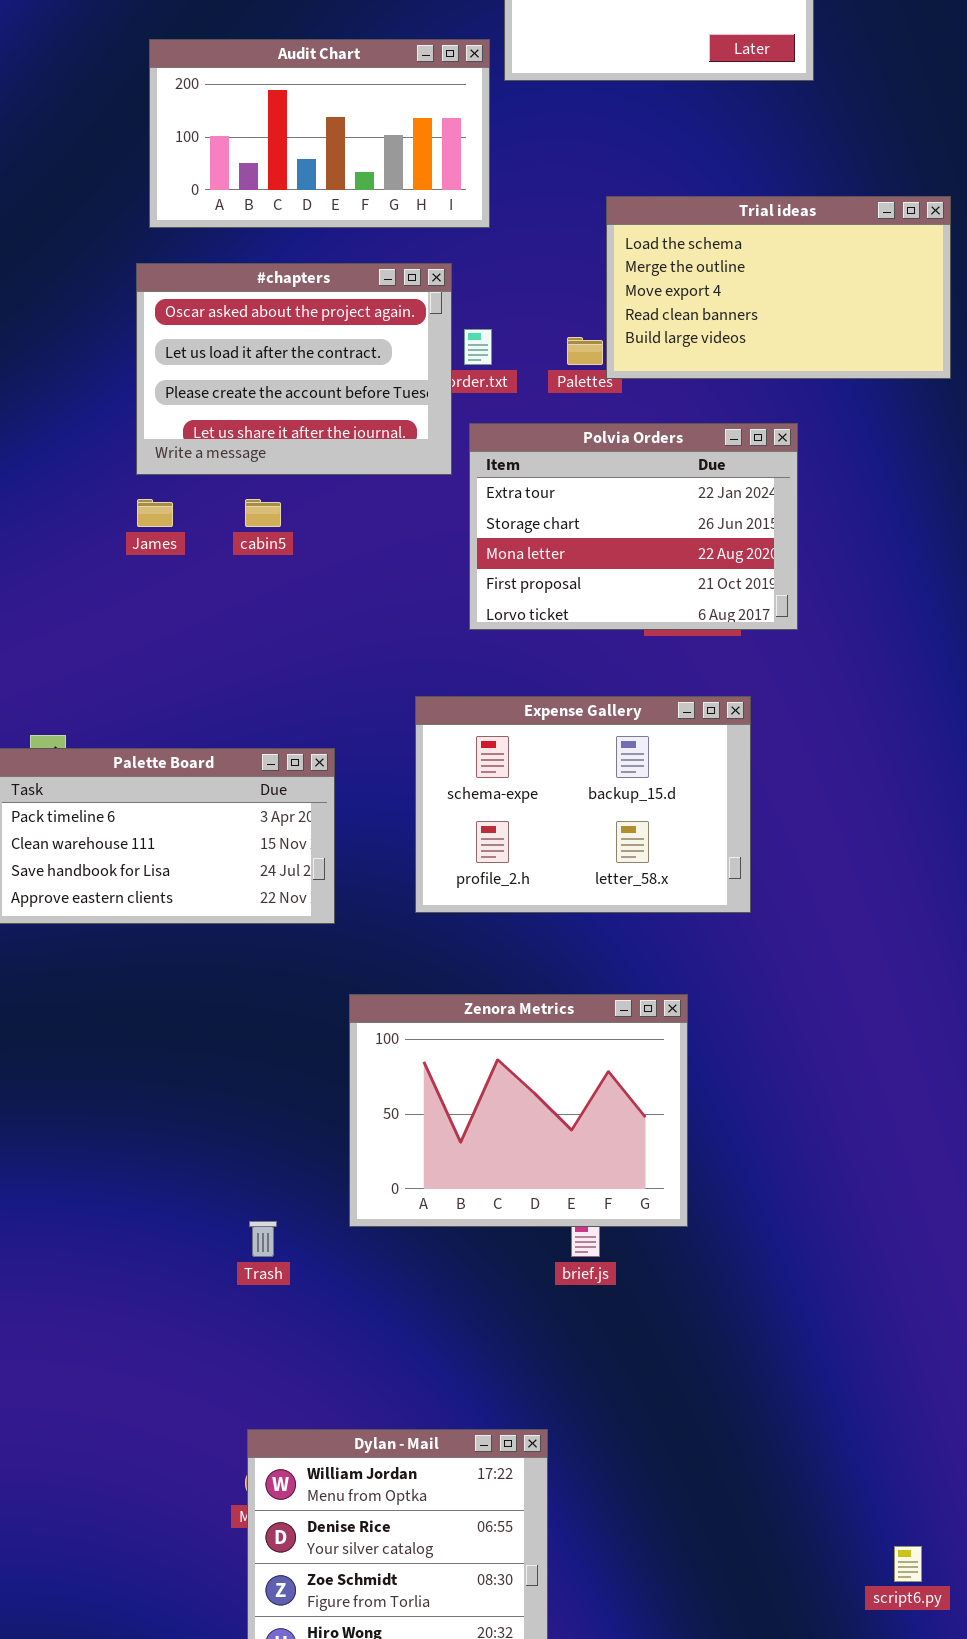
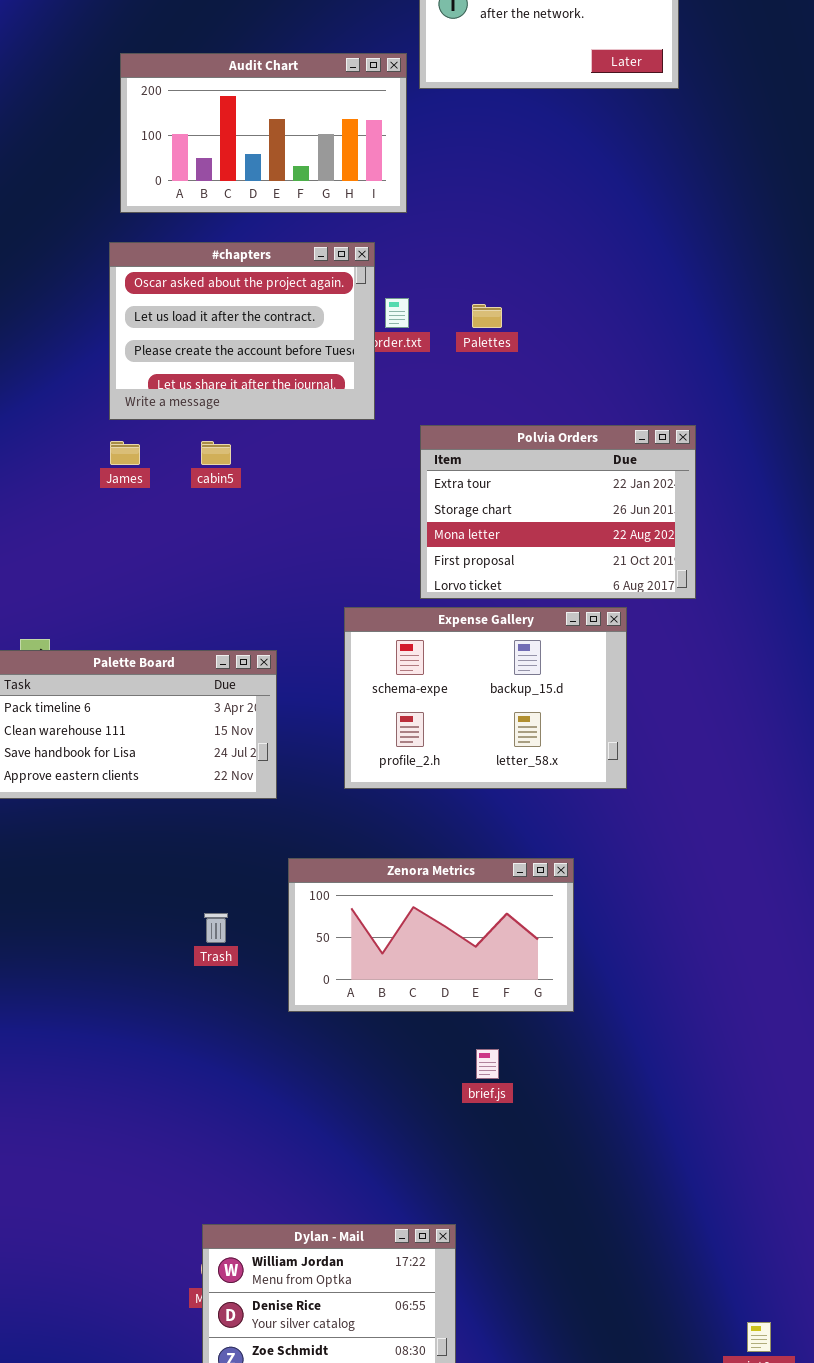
Trial ideas: [606,196,951,379] -> none, closed
Polvia Orders: [469,423,798,630] -> [420,425,696,599], moved
Zenora Metrics: [349,994,688,1227] -> [288,858,574,1012], resized
Trash: [249,1221,277,1257] -> [204,913,228,943], moved

